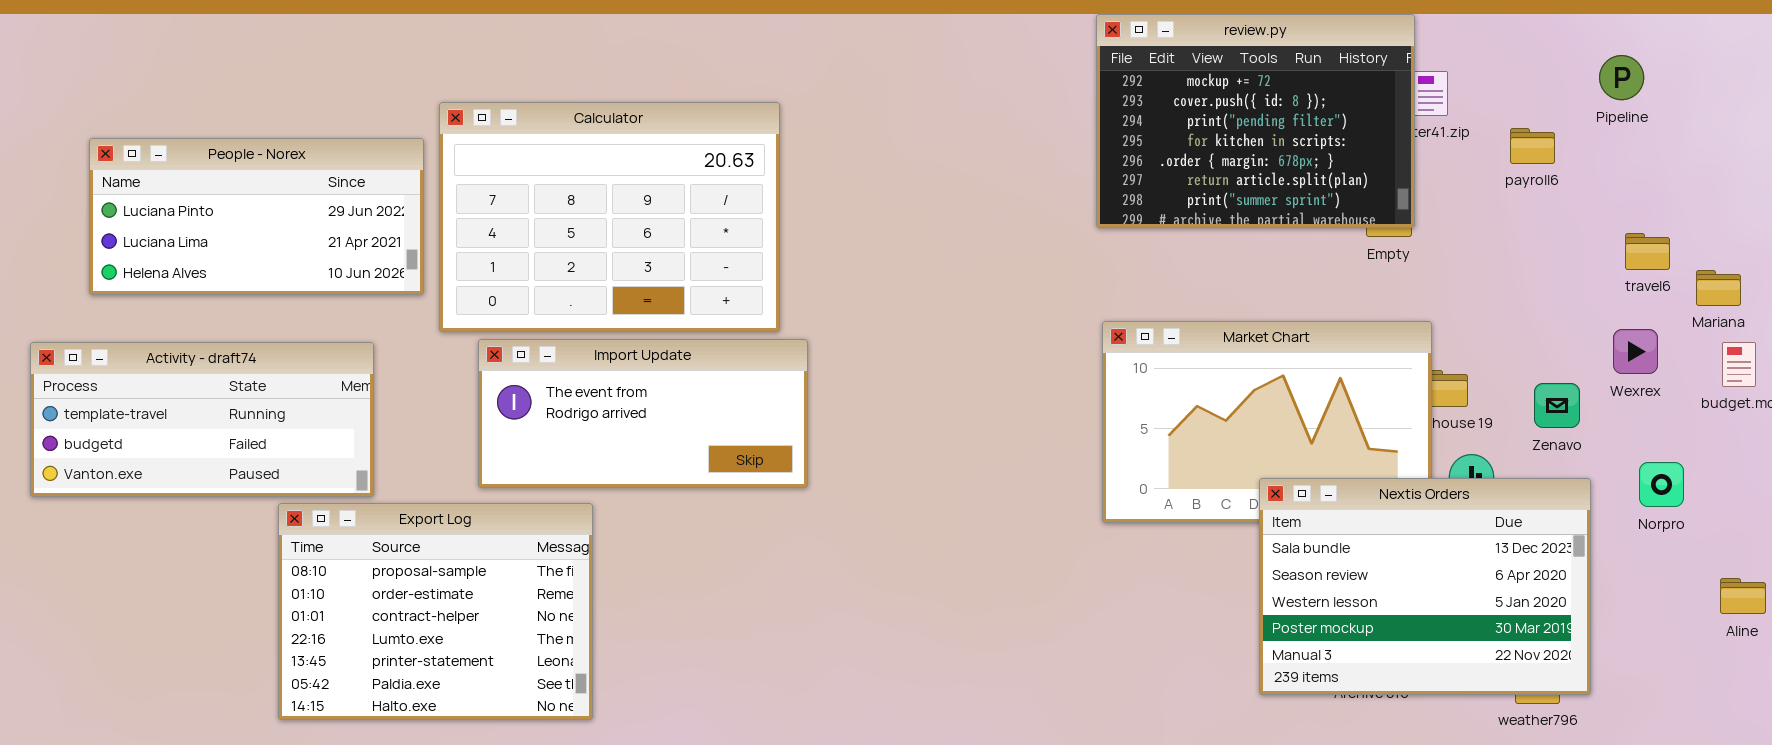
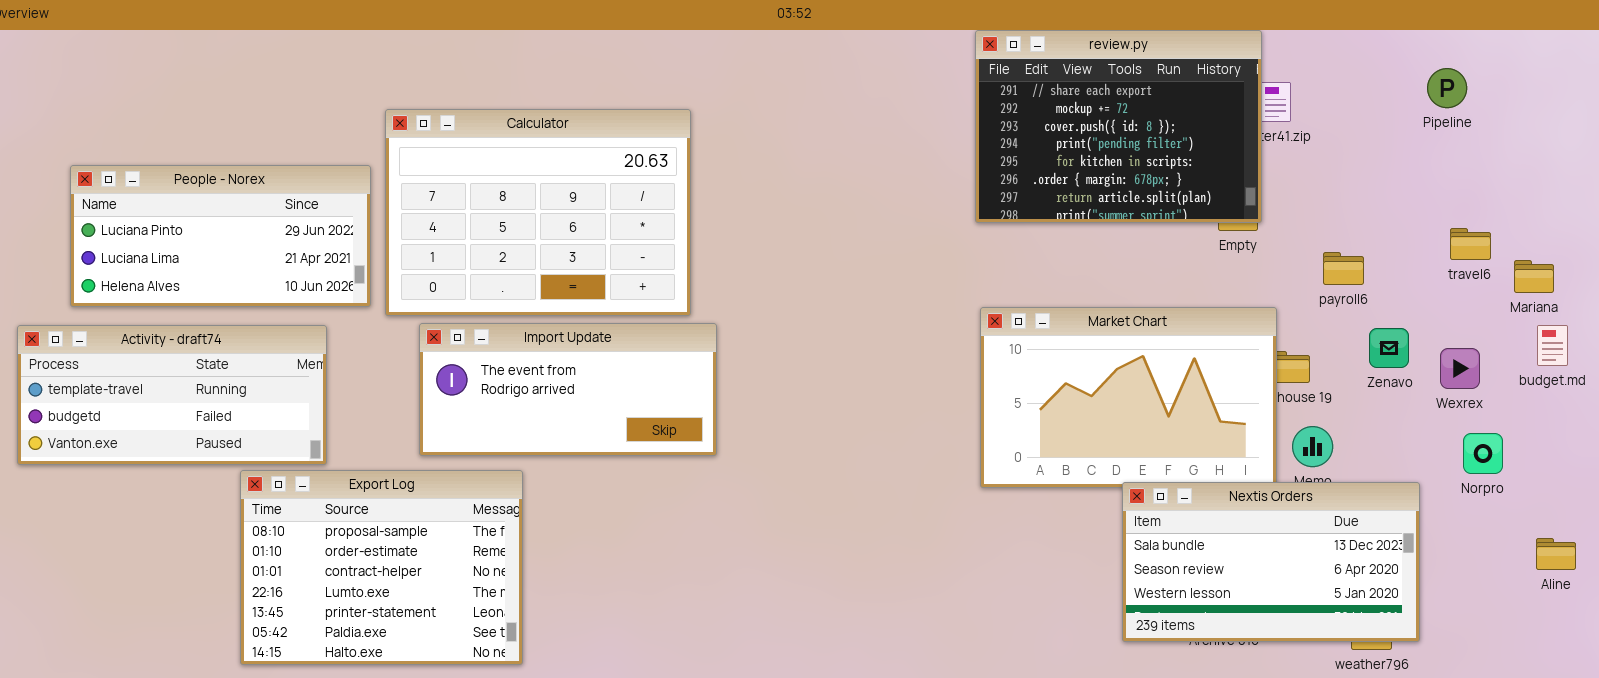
review.py: [1096,14,1415,228] -> [975,30,1262,223], scrolled up 1 row
payroll6: [1510,128,1555,164] -> [1323,252,1364,285], moved
People - Norex: [89,138,424,295] -> [70,165,371,307], moved
Wexrex: [1613,329,1658,374] -> [1440,348,1480,389], moved
Zenavo: [1534,383,1580,428] -> [1369,328,1409,368], moved
Nextis Orders: [1259,478,1591,695] -> [1122,482,1420,642], resized

